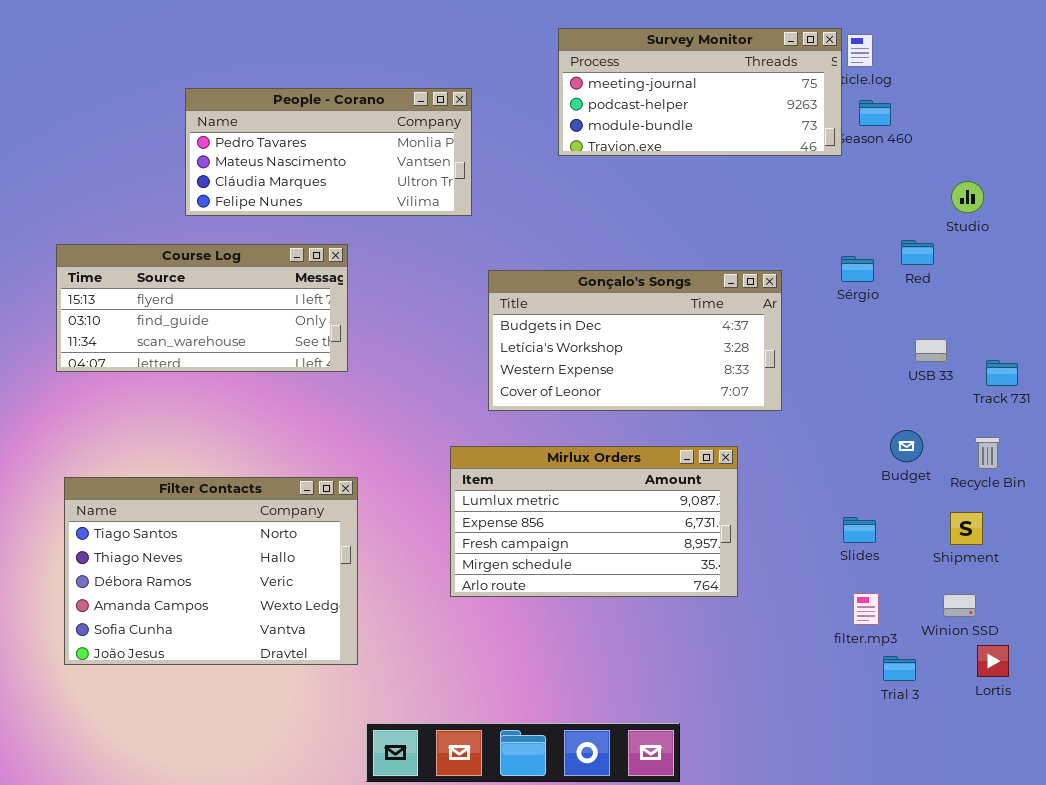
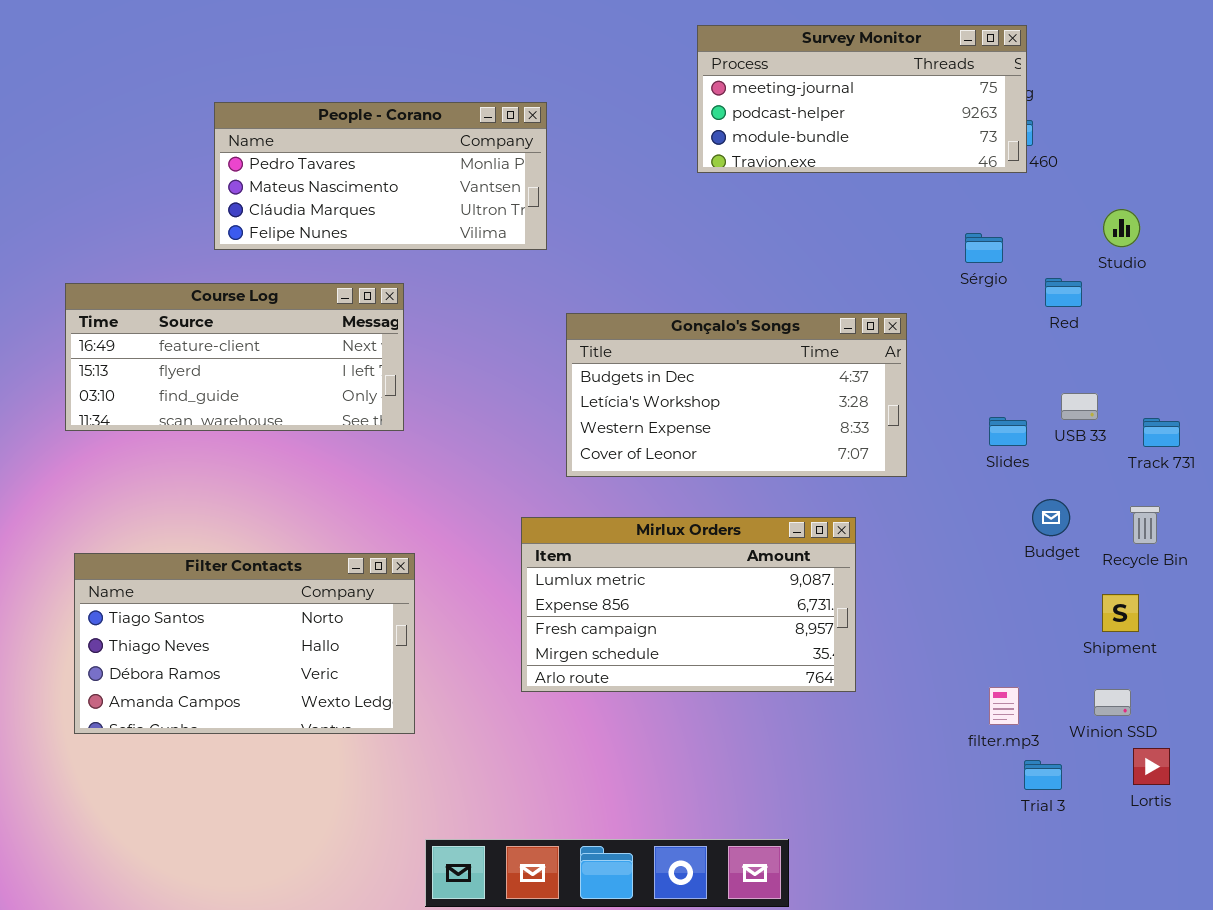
Survey Monitor: [558,28,842,156] -> [697,25,1027,173], moved
Course Log: [56,244,348,372] -> [65,283,404,431], scrolled up 1 row
Sérgio: [841,256,874,282] -> [965,233,1003,263], moved
Filter Contacts: [64,477,358,665] -> [74,553,415,734], resized
Slides: [843,517,876,543] -> [989,417,1027,446], moved

